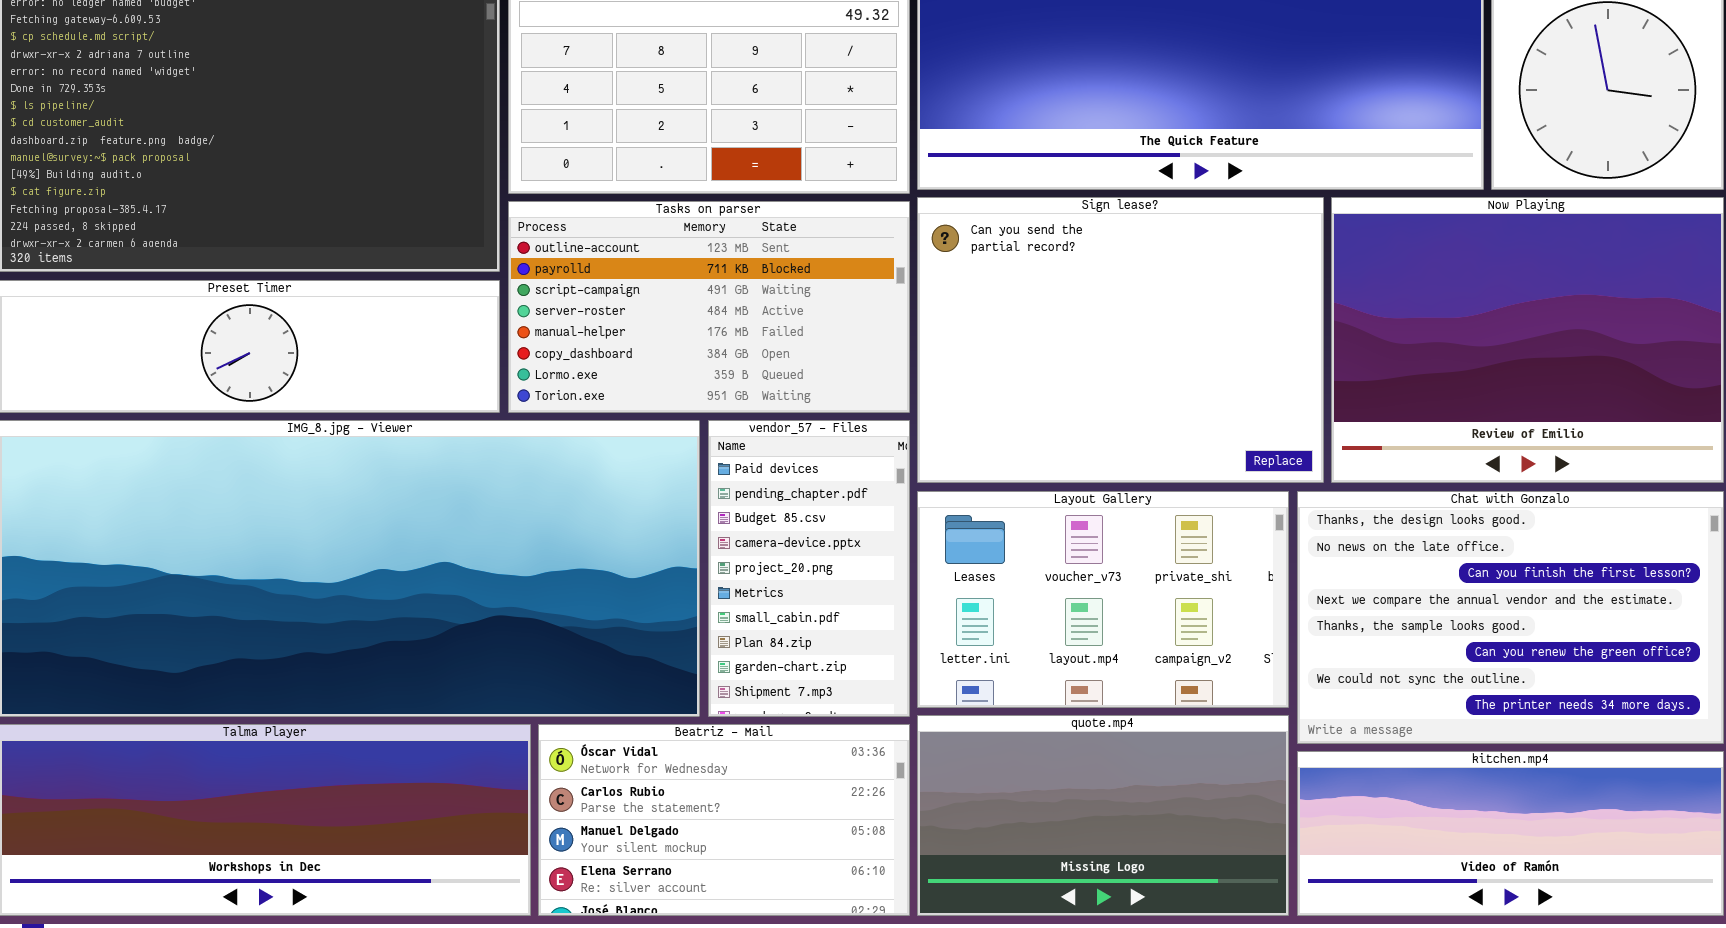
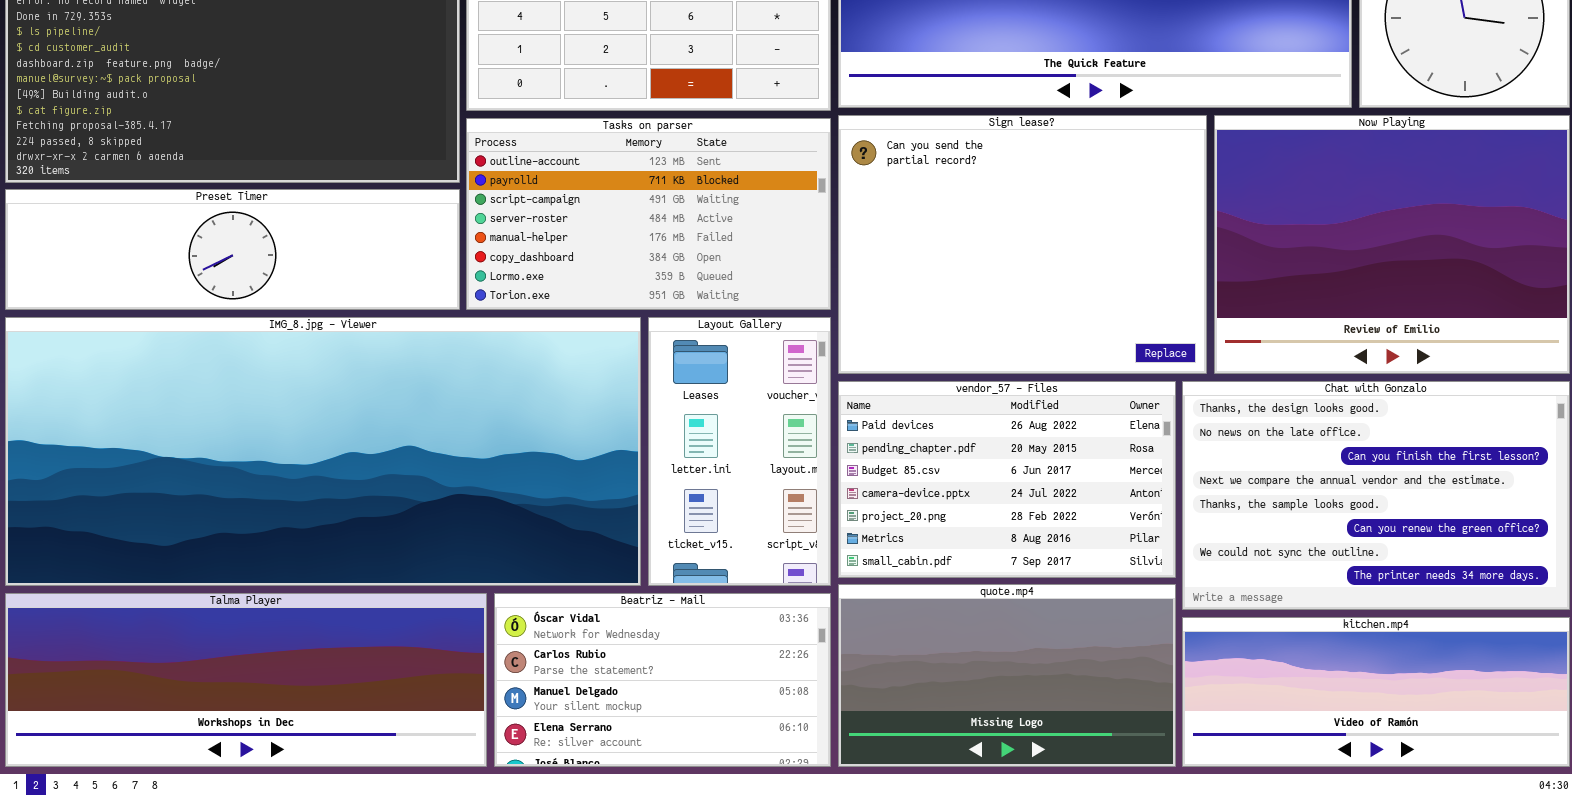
vendor_57 - Files: [708,420,910,717] -> [838,381,1176,578], moved, resized
Layout Gallery: [917,491,1289,708] -> [648,317,831,586], moved, resized

